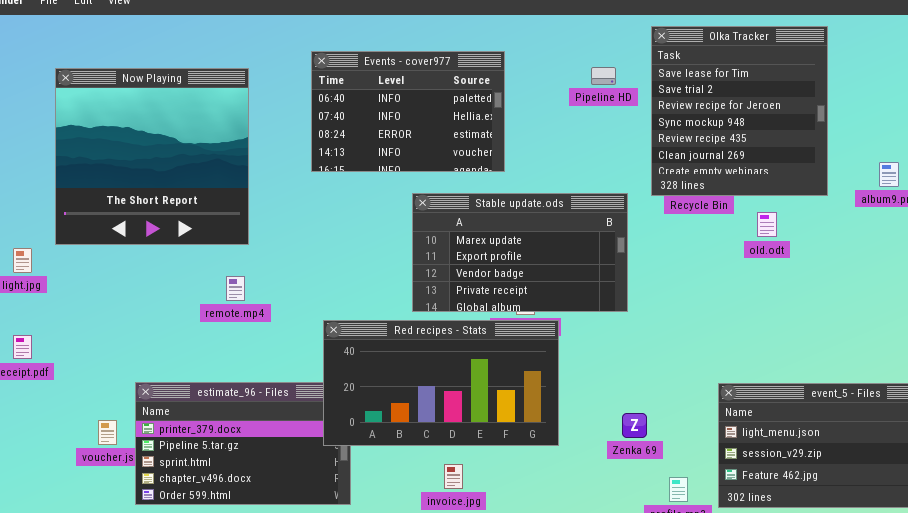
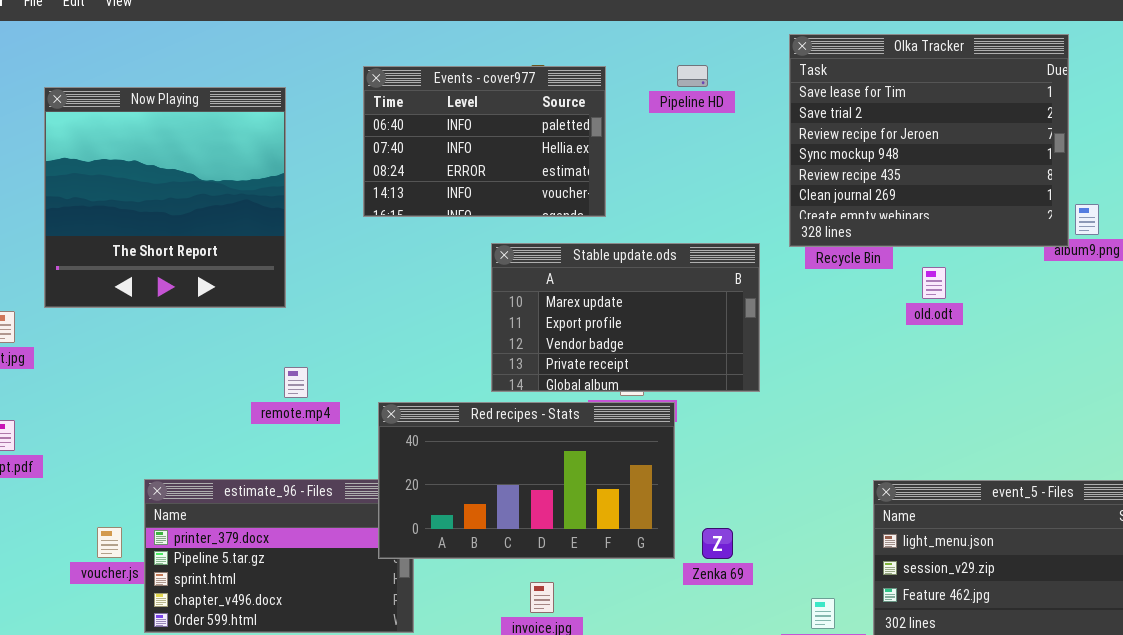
Olka Tracker: [651,26,828,196] -> [789,34,1069,247], resized
Pipeline HD: [591,67,616,85] -> [677,65,708,87], moved
remote.mp4: [226,276,245,301] -> [284,367,308,398], moved
Zenka 69: [622,413,647,438] -> [702,528,733,559], moved

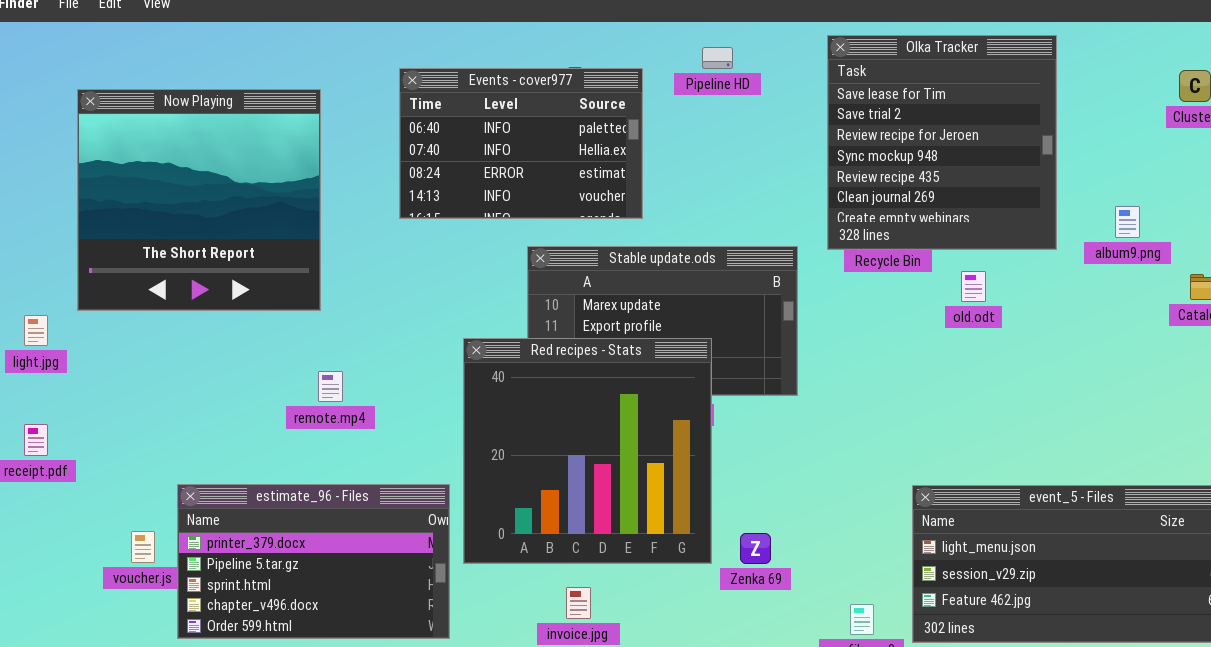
Olka Tracker: [789,34,1069,247] -> [827,35,1057,250], resized
Pipeline HD: [677,65,708,87] -> [702,47,733,69], moved
Red recipes - Stats: [378,402,675,559] -> [463,338,712,564], resized

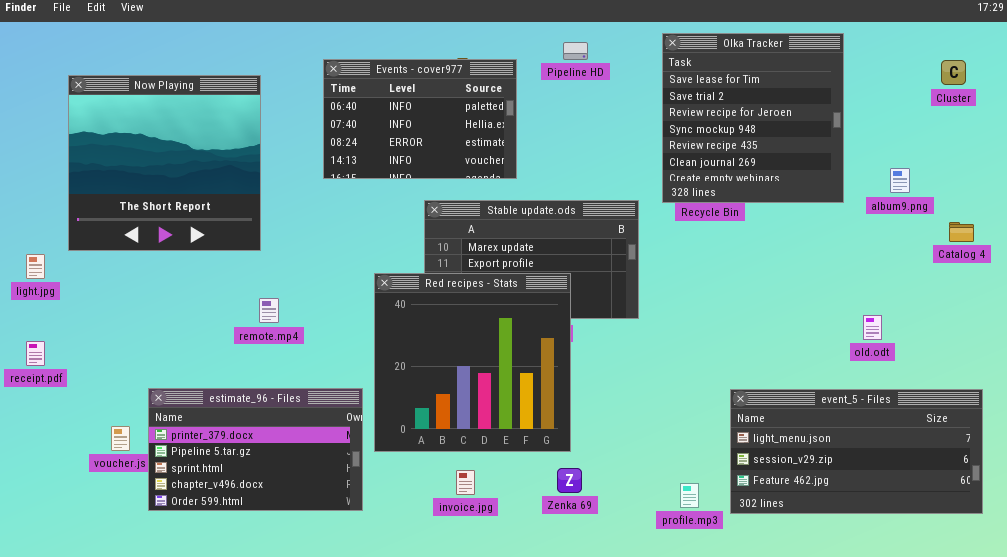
old.odt: [961,271,986,302] -> [863,315,882,340], moved
Zenka 69: [740,533,771,564] -> [557,468,582,493], moved

